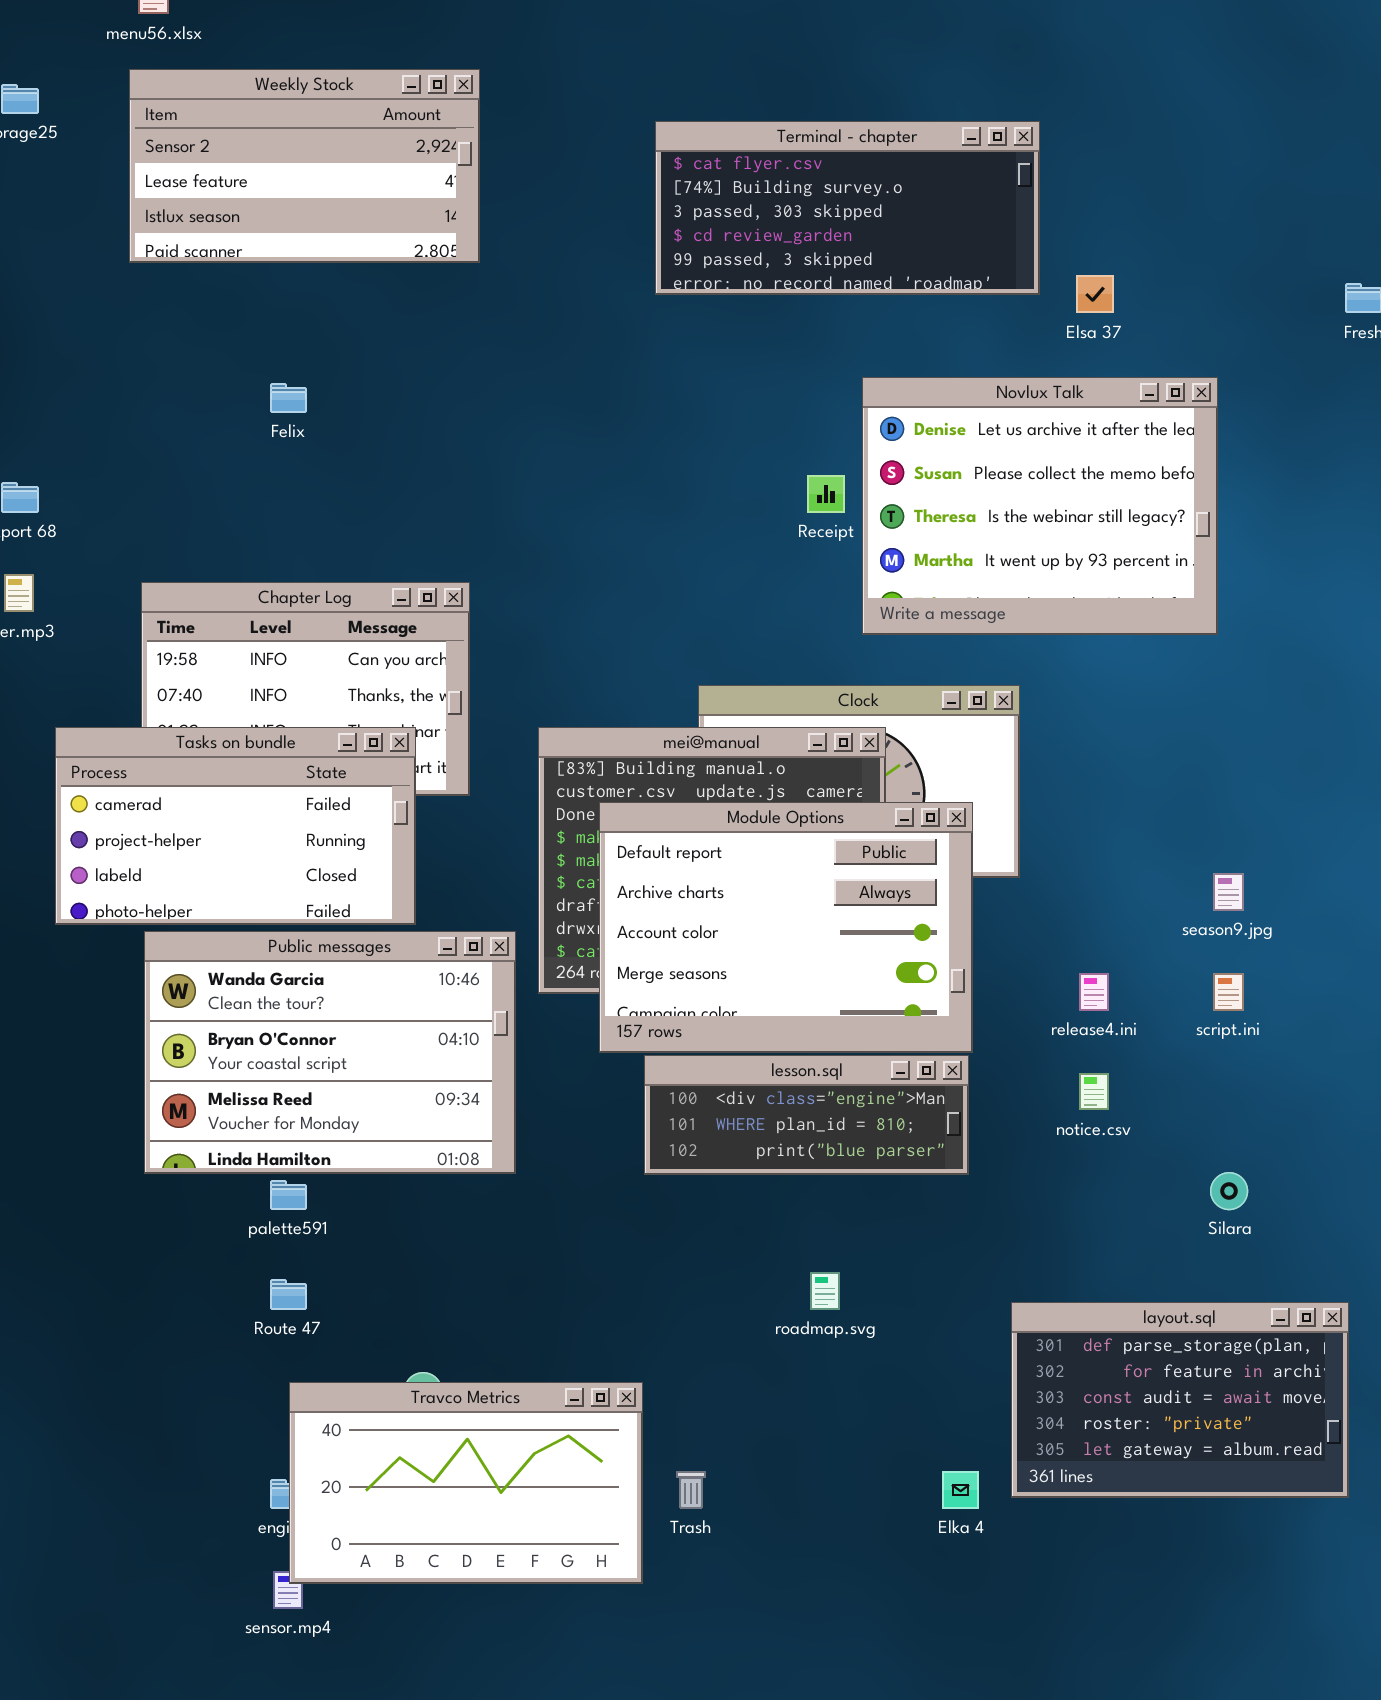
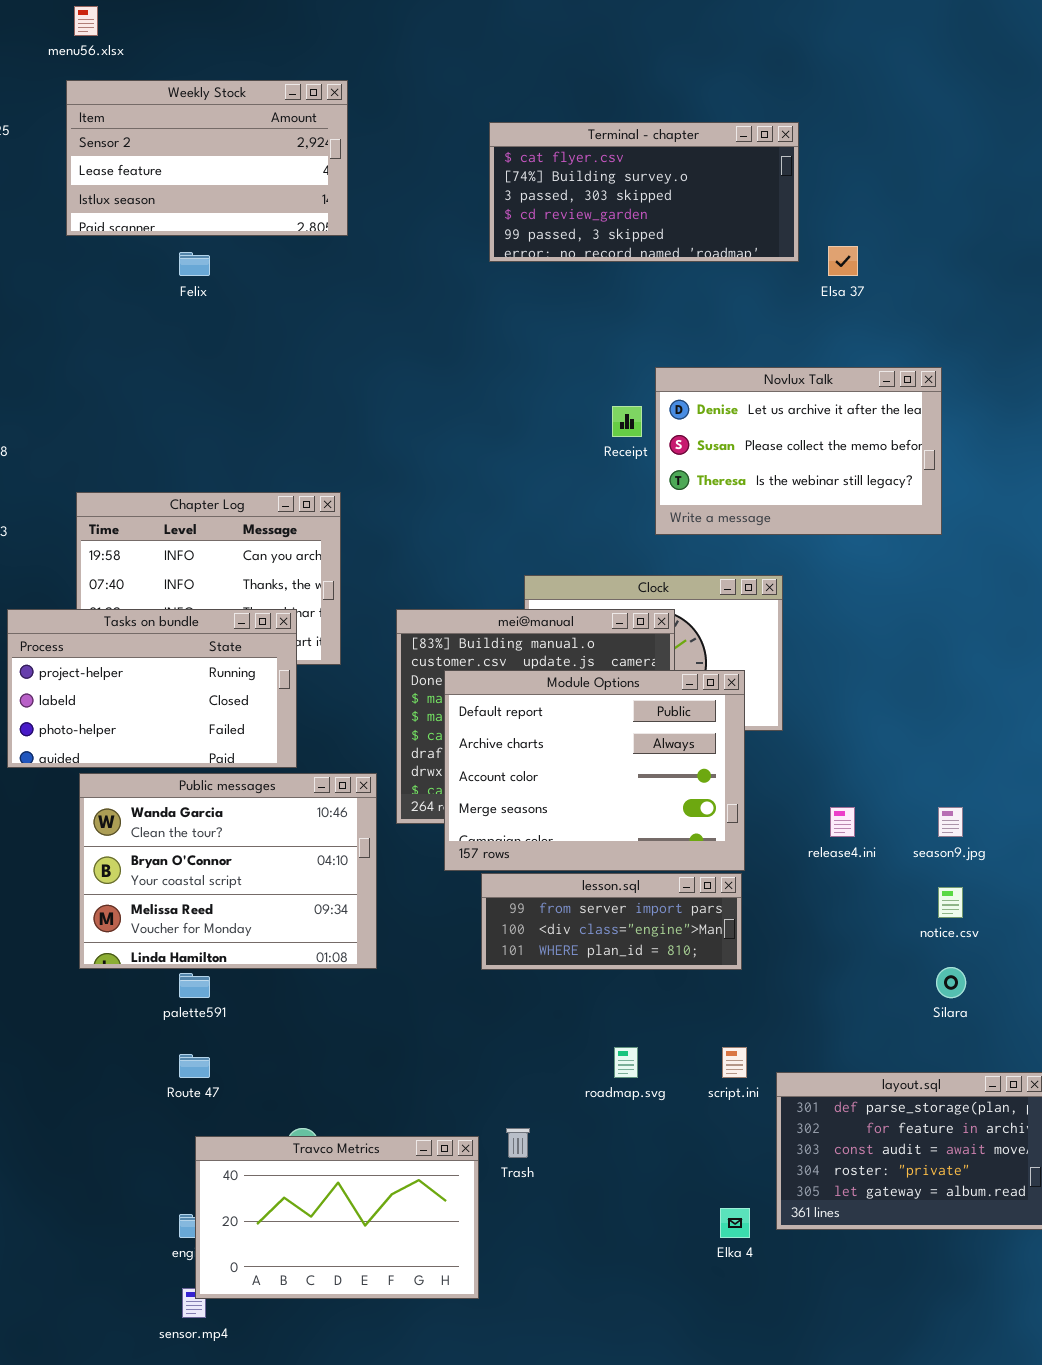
Novlux Talk: [862,377,1218,635] -> [655,367,942,535], resized
Felix: [270,383,307,413] -> [179,252,210,276], moved
Tasks on bundle: [55,727,416,925] -> [7,609,297,768], scrolled down 1 row
season9.jpg: [1213,873,1244,911] -> [938,807,963,837], moved
script.ini: [1213,973,1244,1011] -> [722,1047,747,1078], moved
lesson.sql: [644,1055,969,1175] -> [481,873,742,970], scrolled up 1 row
notice.csv: [1079,1073,1109,1110] -> [938,887,963,918], moved
Trash: [676,1471,706,1509] -> [506,1128,530,1158], moved

